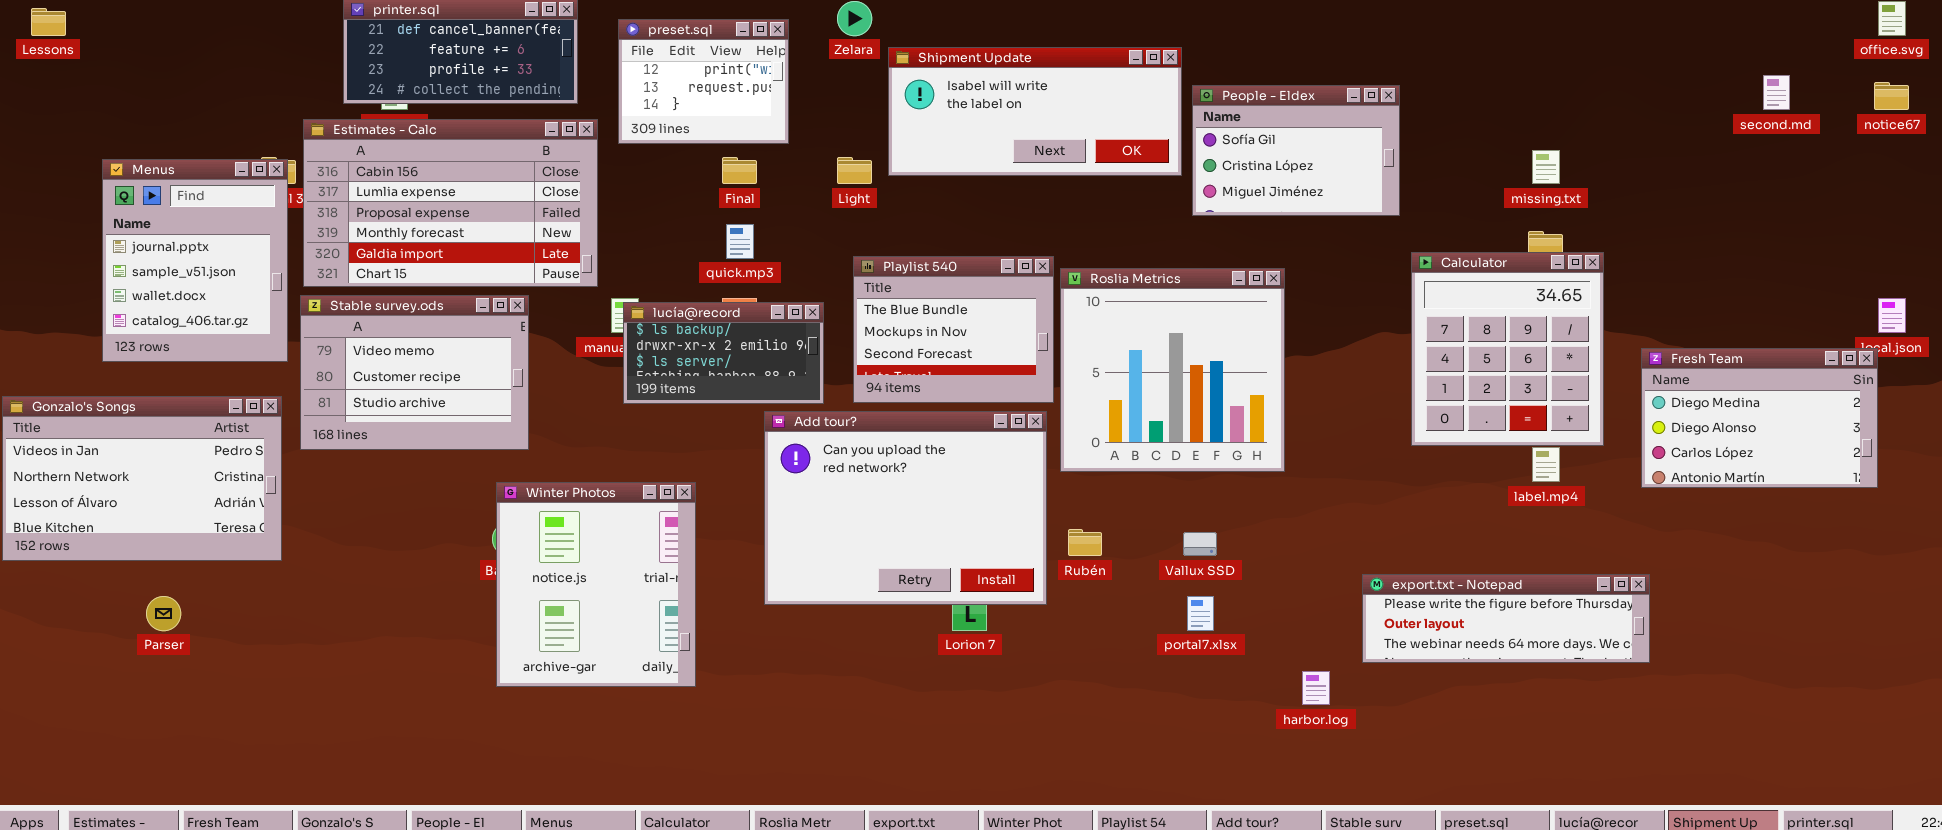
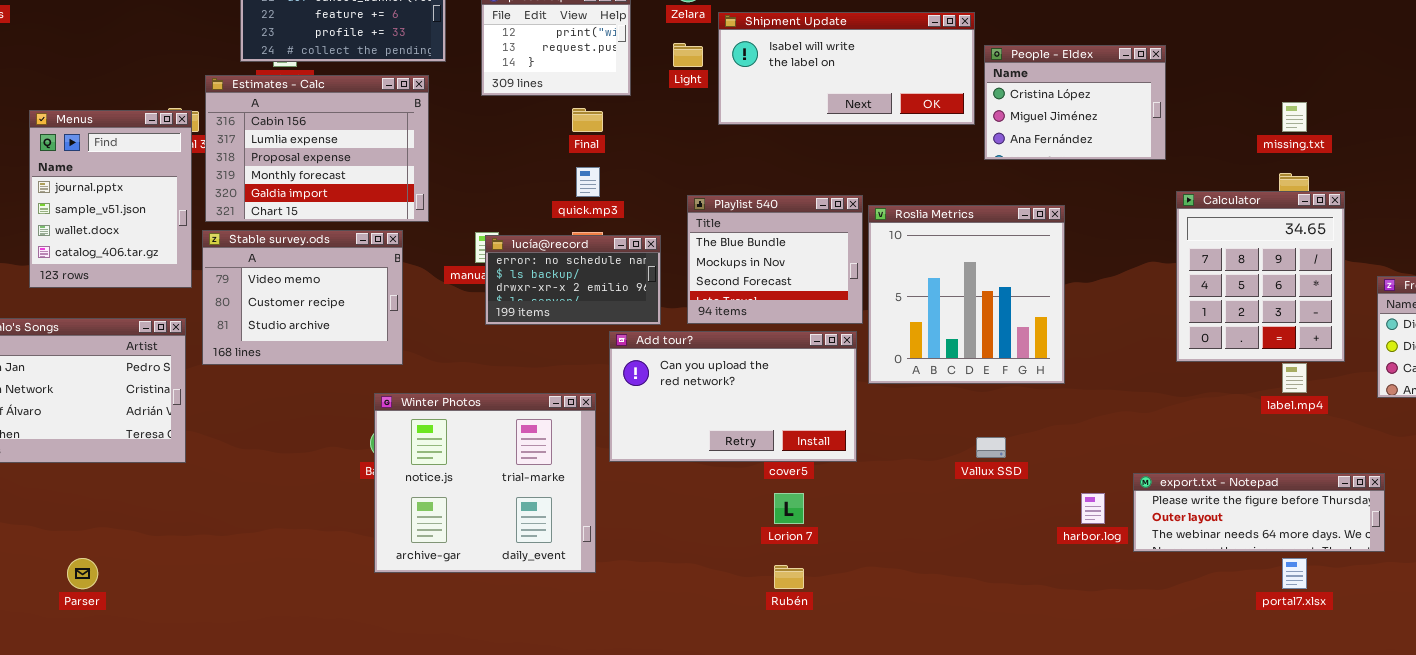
People - Eldex: [1192,85,1400,216] -> [984,45,1166,160], scrolled down 1 row
Estimates - Calc: [303,119,598,287] -> [205,75,429,222], resized
Light: [837,157,872,184] -> [673,43,703,67], moved
lucía@record: [623,302,824,404] -> [485,235,661,325], scrolled up 1 row
Add tour?: [764,411,1047,605] -> [609,331,857,462], resized
Winter Photos: [496,482,696,687] -> [374,393,596,573], resized
Rubén: [1068,529,1102,556] -> [774,565,804,589], moved
Parser: [146,596,181,631] -> [67,558,98,589], moved
portal7.xlsx: [1187,596,1214,631] -> [1282,558,1307,589], moved
harbor.log: [1302,671,1330,705] -> [1081,493,1105,524], moved

